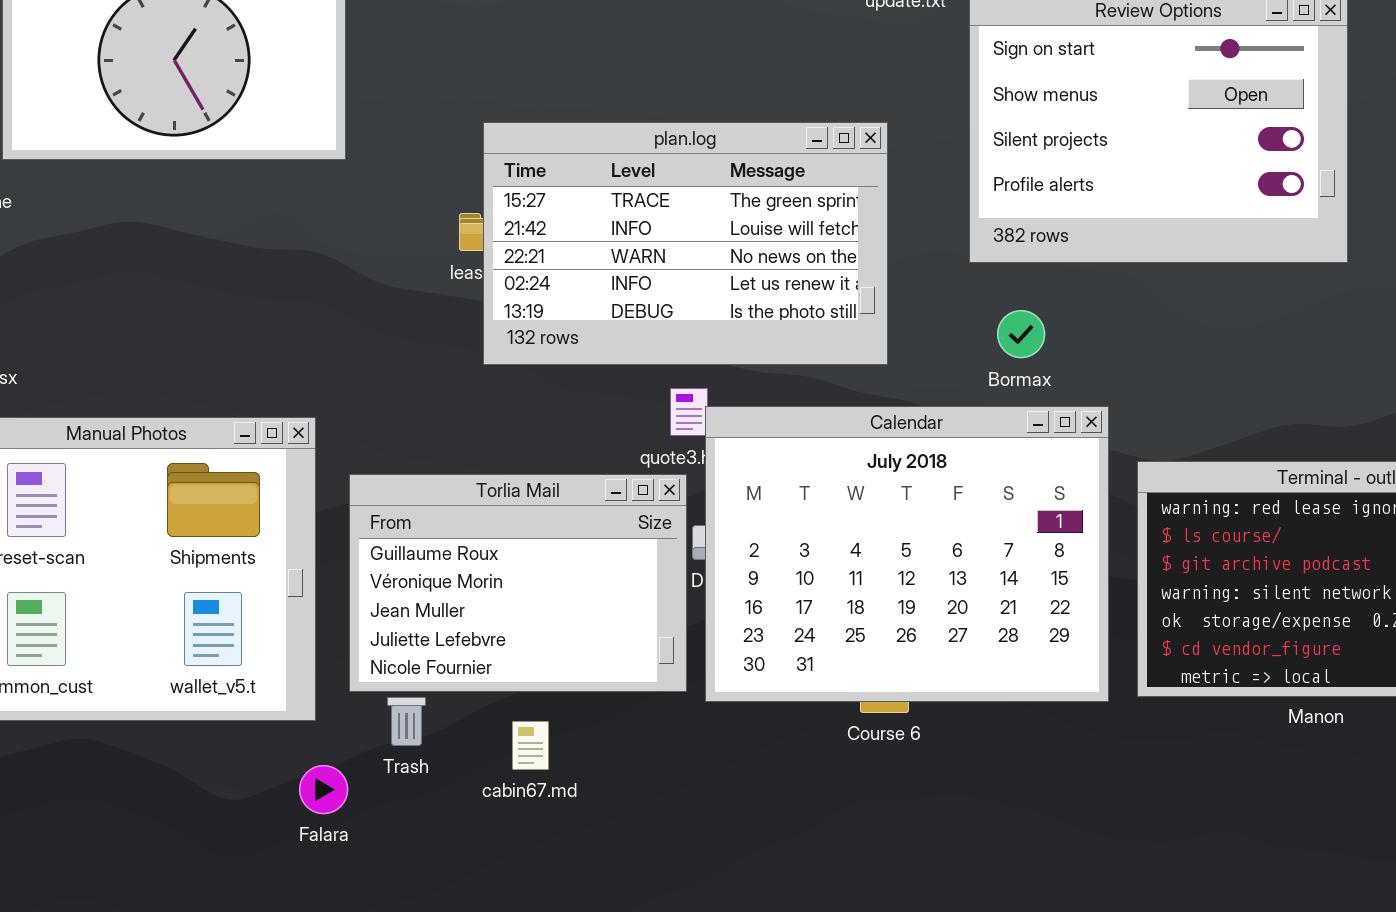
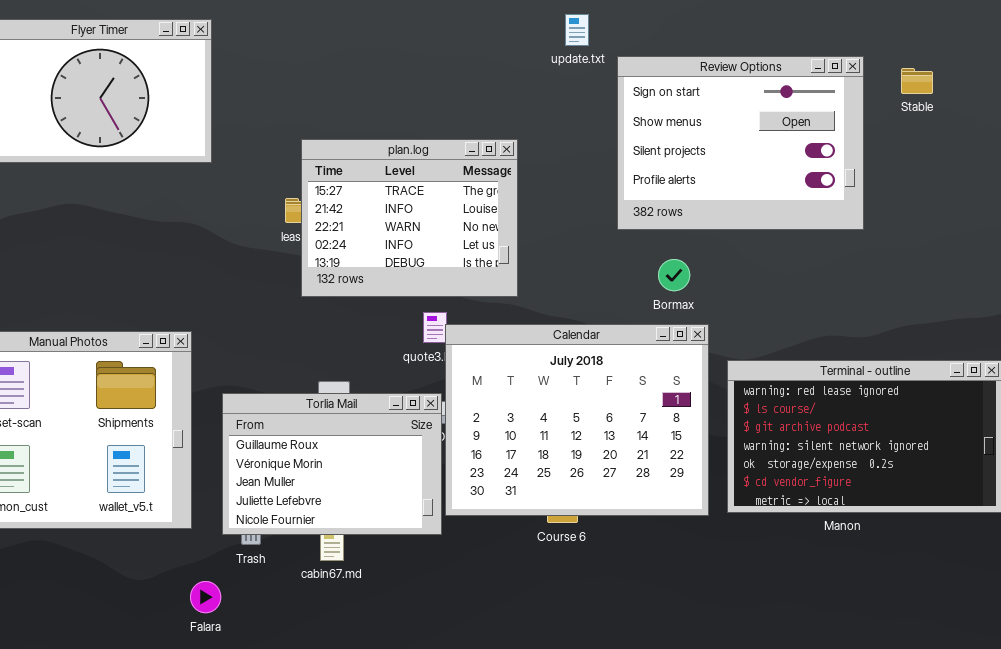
plan.log: [483,122,888,365] -> [301,139,518,297], resized
Bormax: [997,310,1045,358] -> [658,259,690,291], moved
Torlia Mail: [349,474,687,692] -> [222,393,442,535], moved
Falara: [299,765,348,814] -> [190,581,221,613], moved

